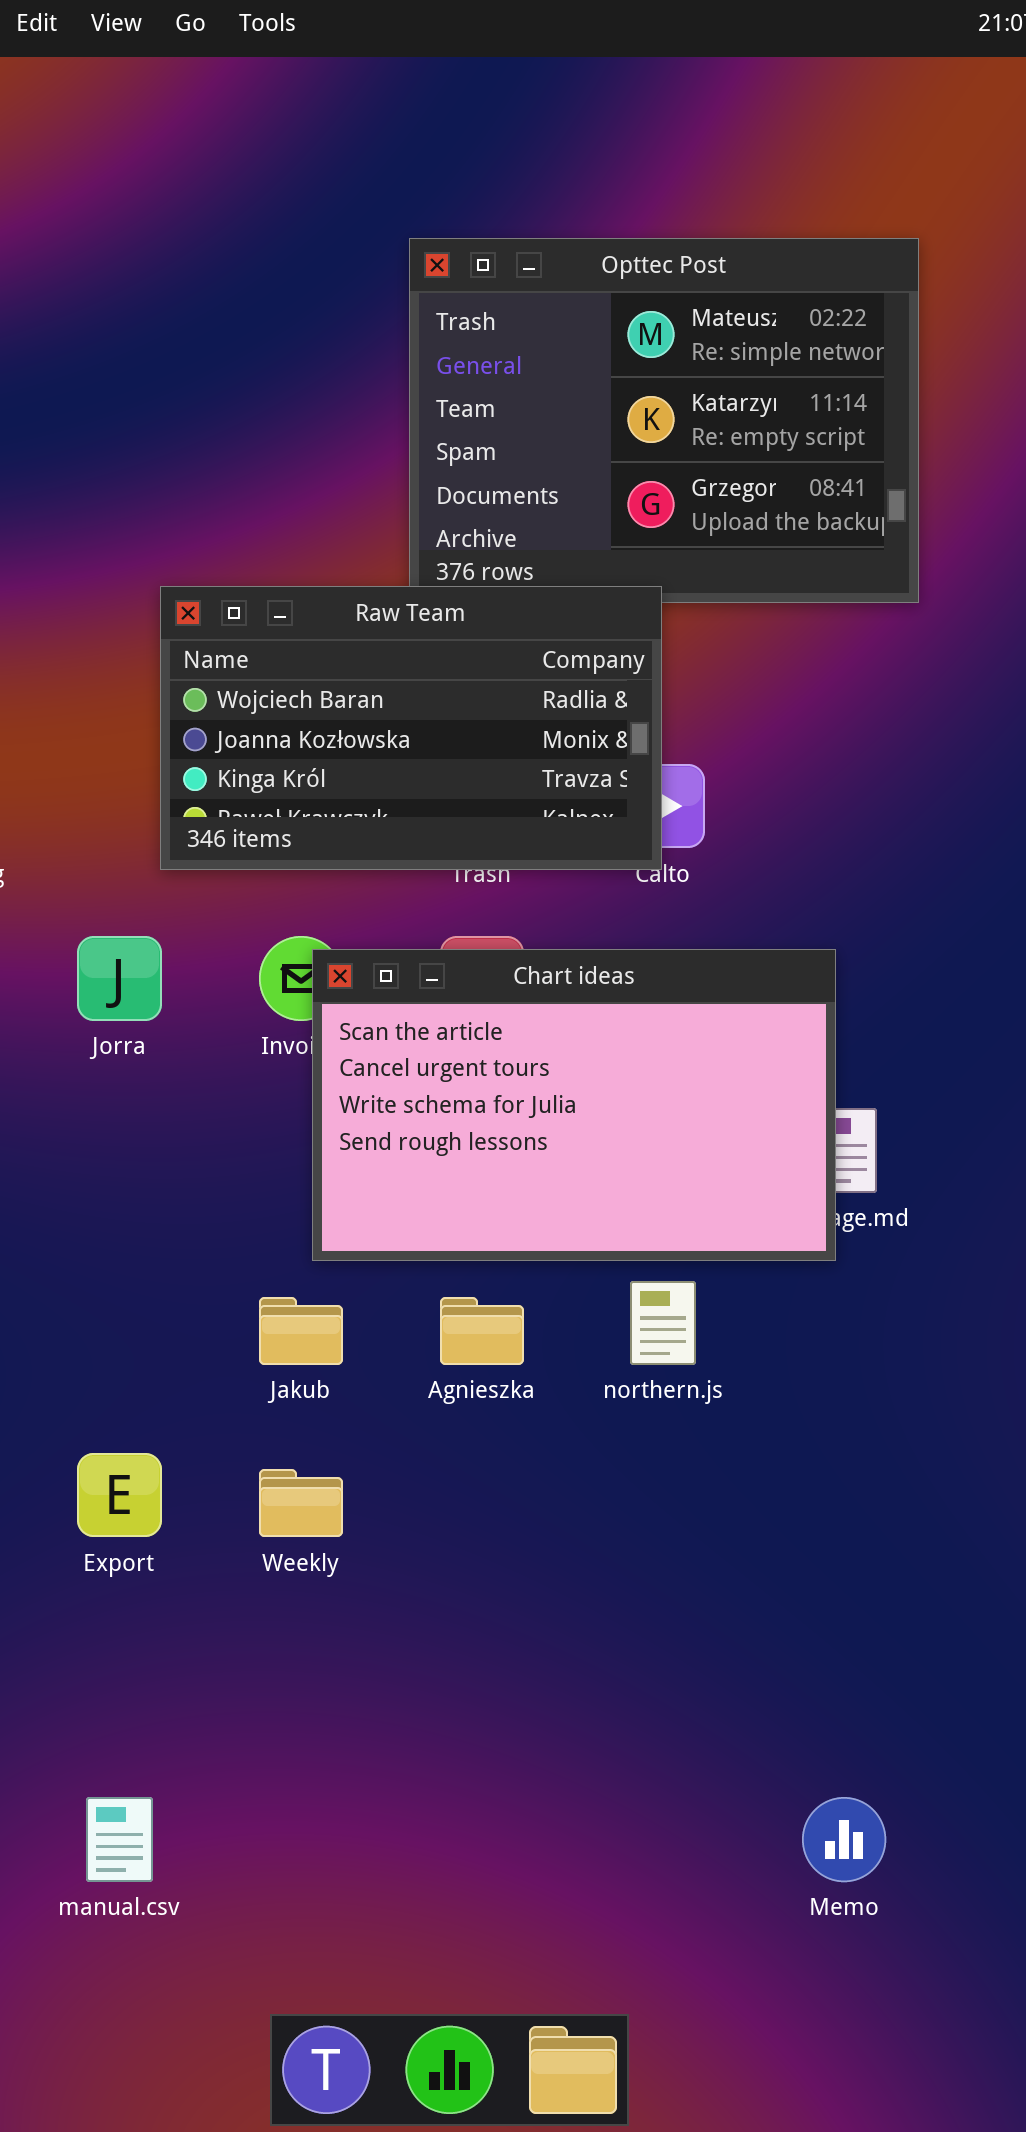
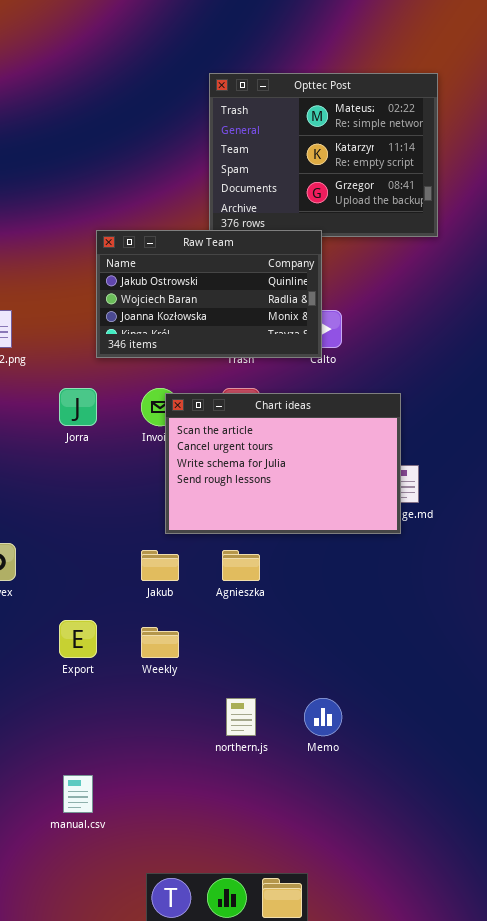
Raw Team: [160,586,662,870] -> [96,230,322,358], scrolled up 1 row
northern.js: [630,1281,696,1365] -> [226,698,256,736], moved
Memo: [802,1797,886,1882] -> [304,698,342,736], moved

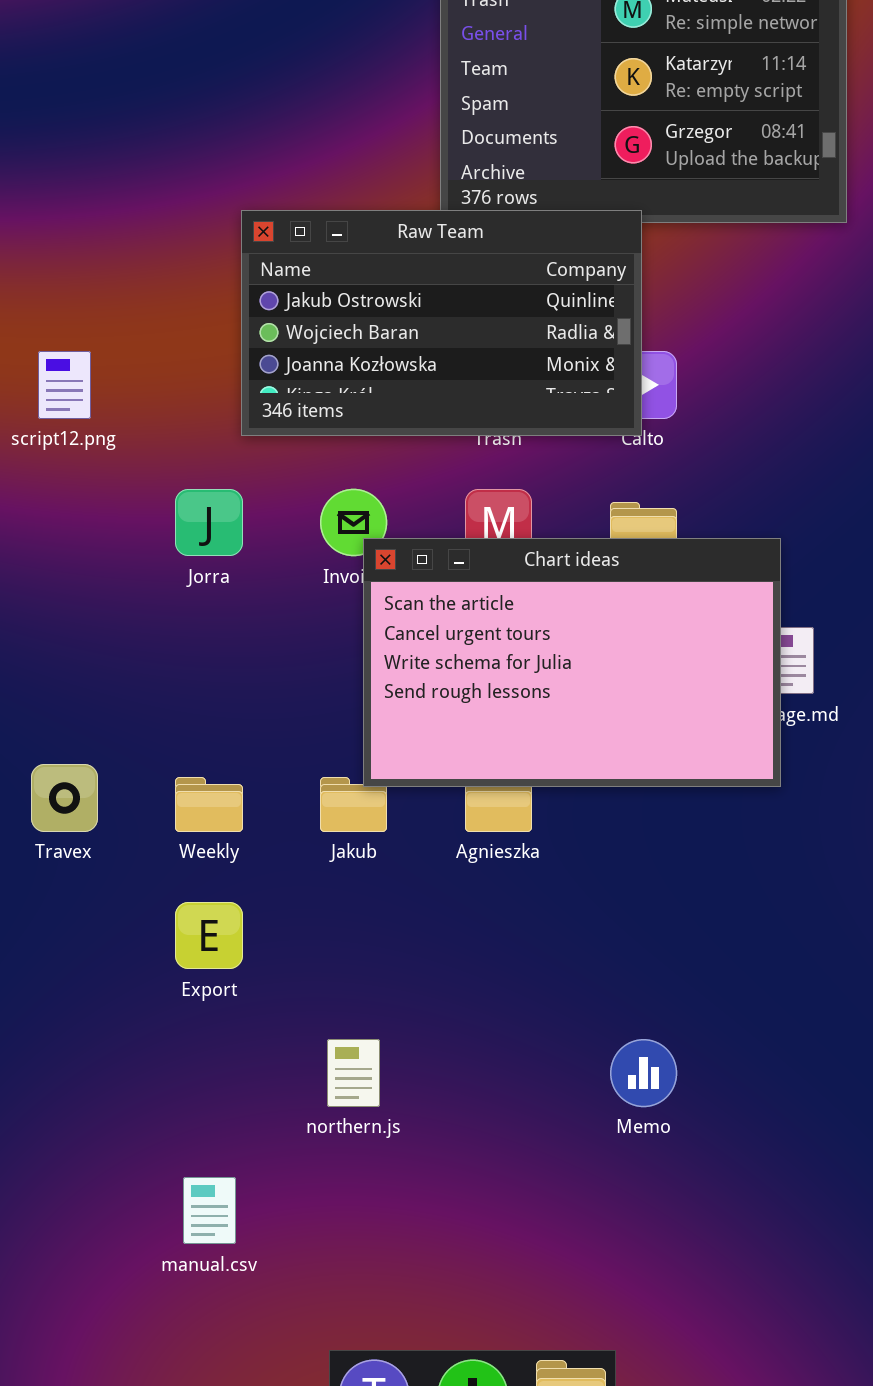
Chart ideas: [165,393,401,534] -> [363,538,781,787], moved
Weekly: [141,627,179,658] -> [175,777,243,832], moved
northern.js: [226,698,256,736] -> [327,1039,380,1107], moved

